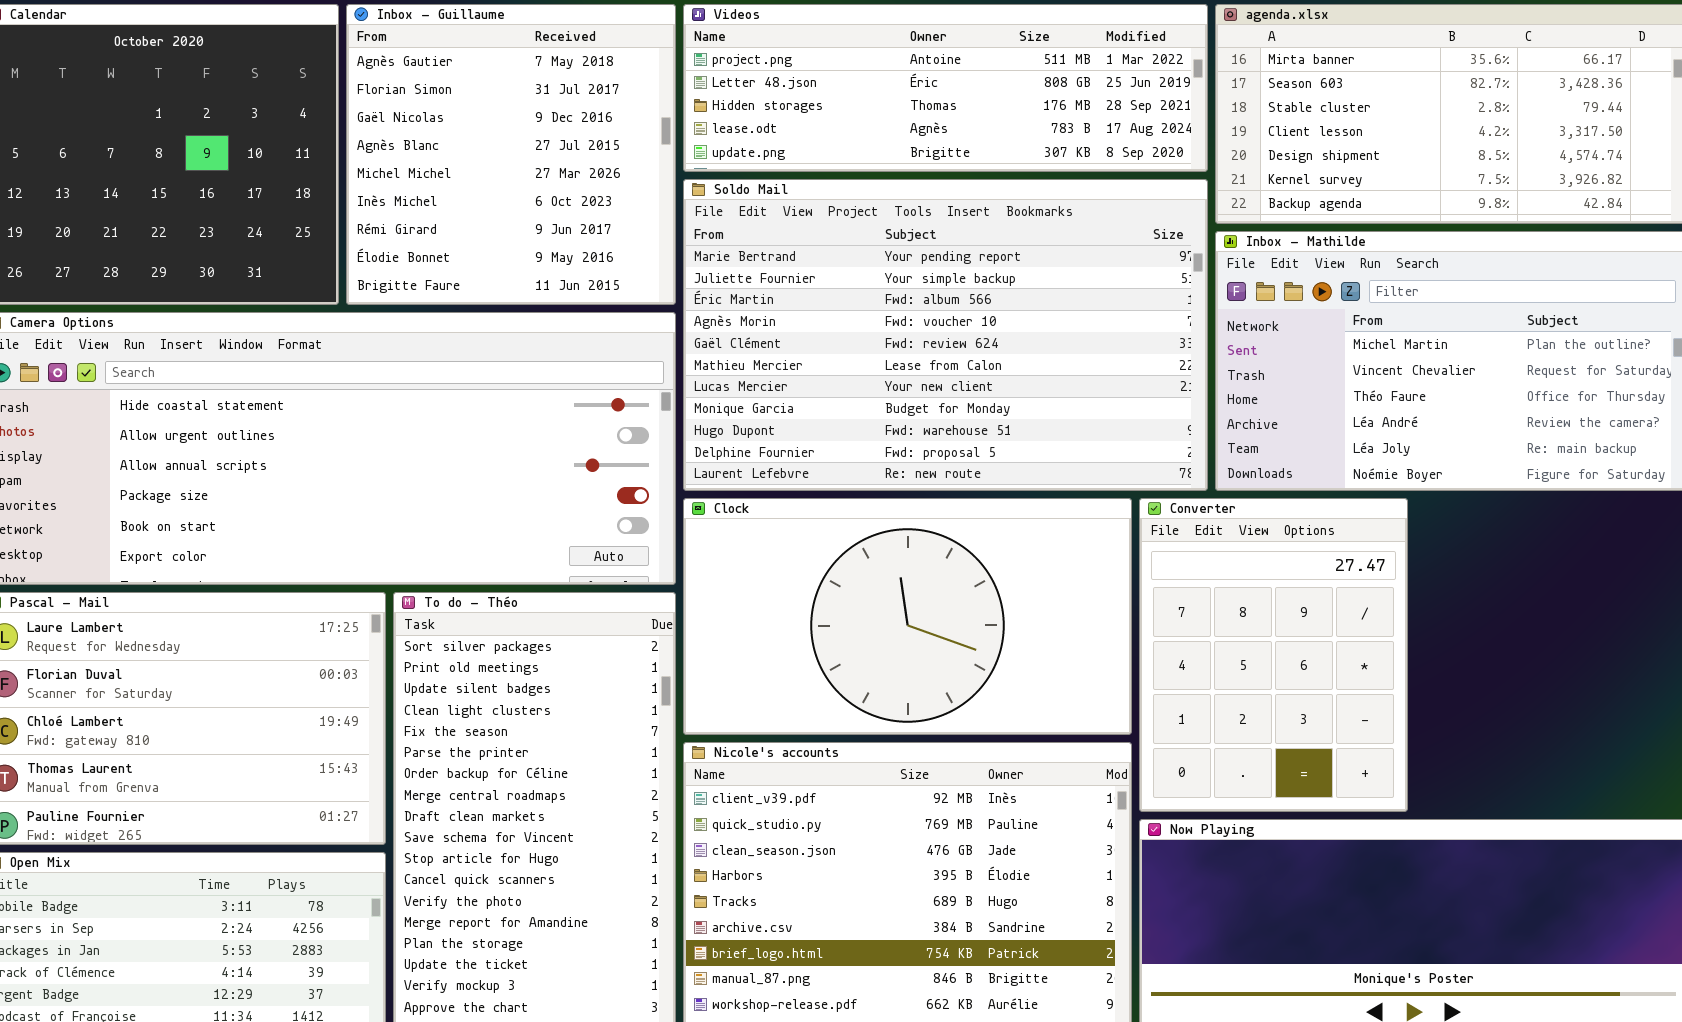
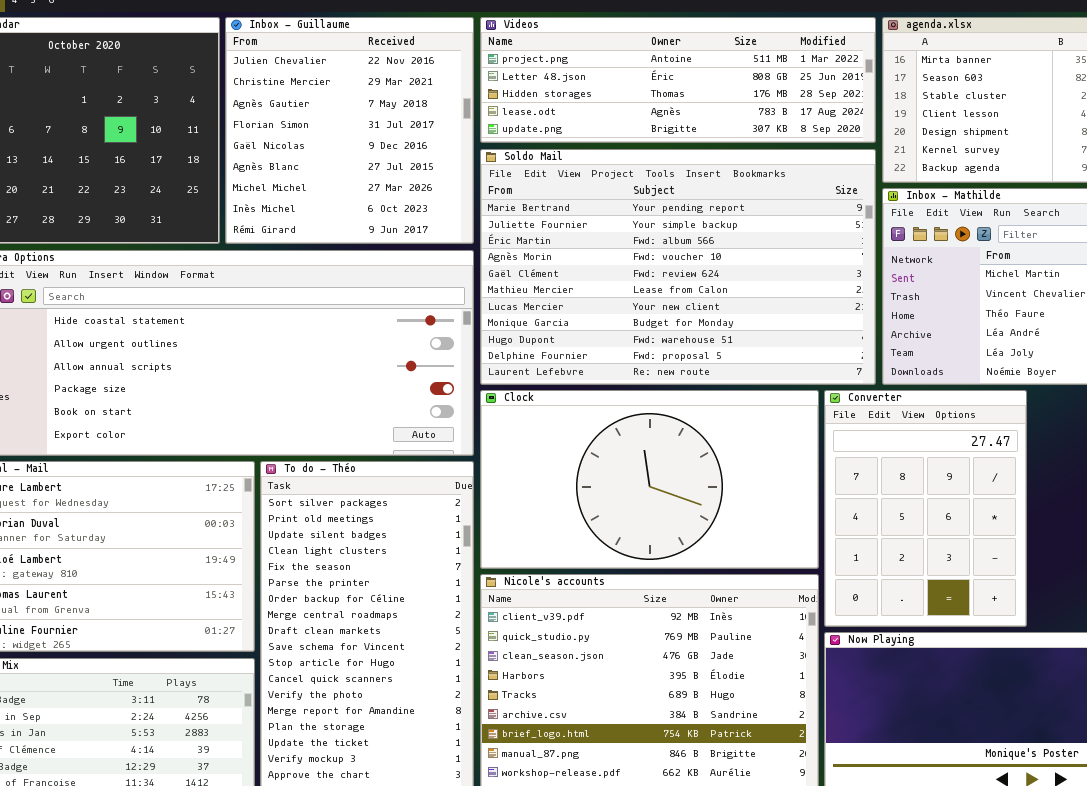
Inbox - Guillaume: [346,4,676,305] -> [225,17,474,244], scrolled up 2 rows

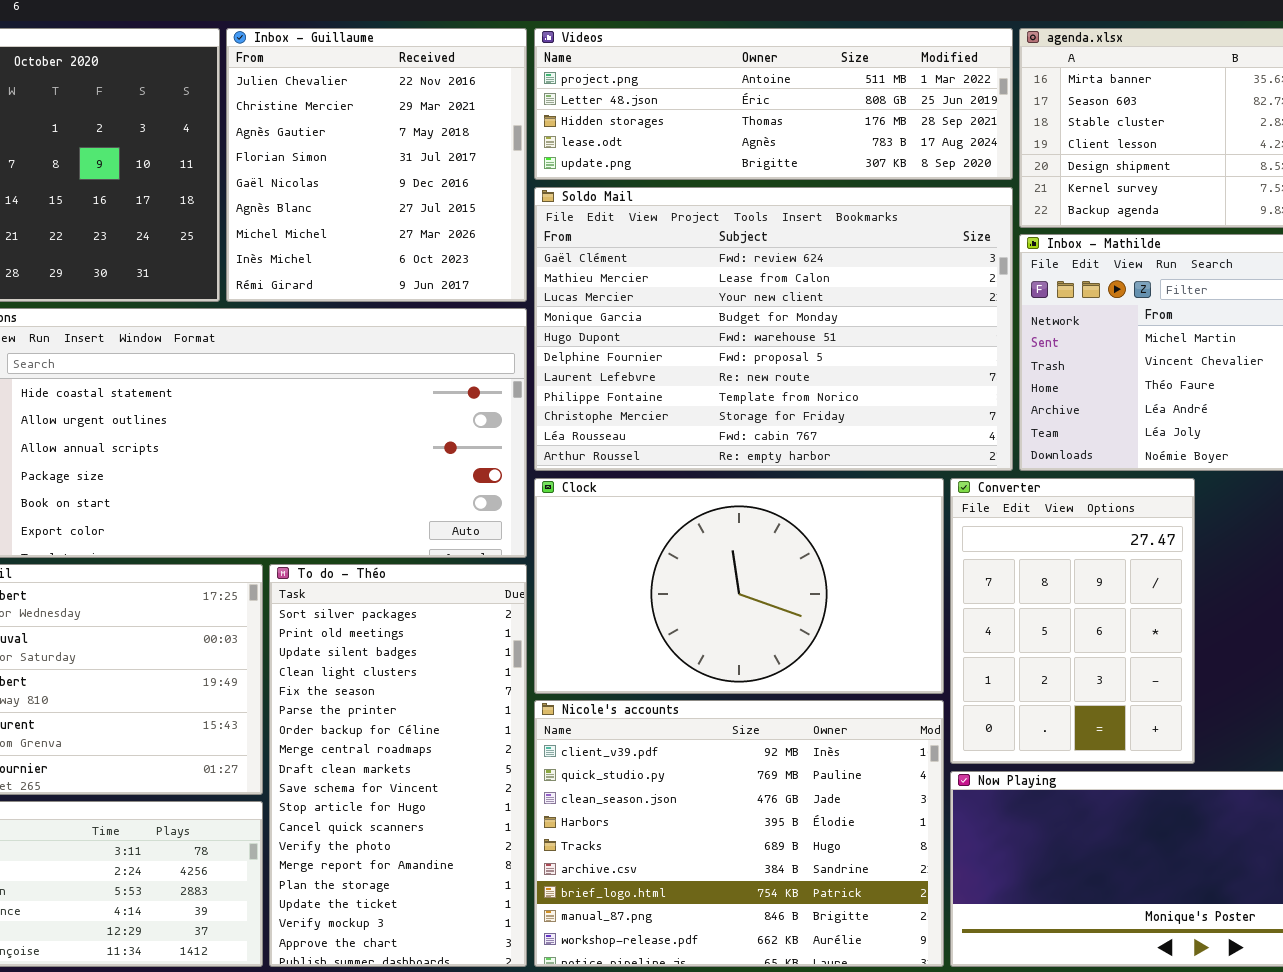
Soldo Mail: [480,149,876,385] -> [534,187,1013,471], scrolled down 4 rows

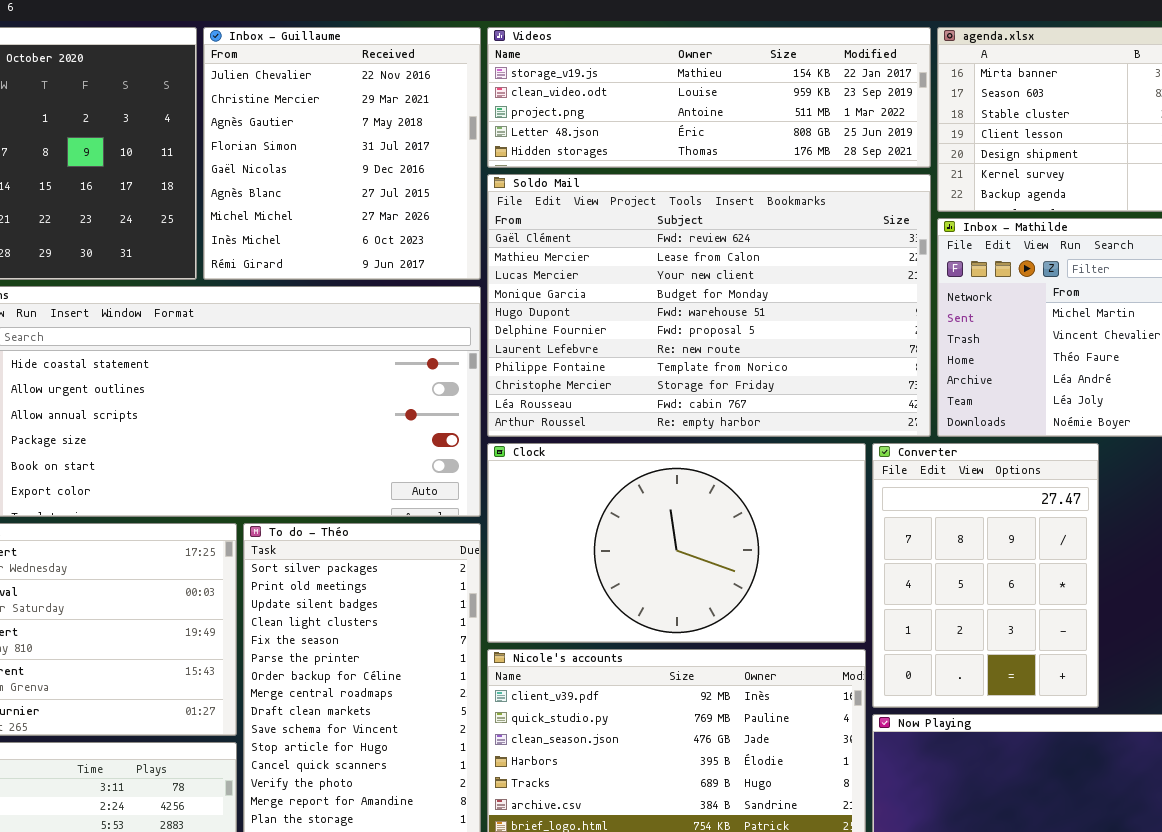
Videos: [534,28,1013,180] -> [487,27,931,168], scrolled up 2 rows

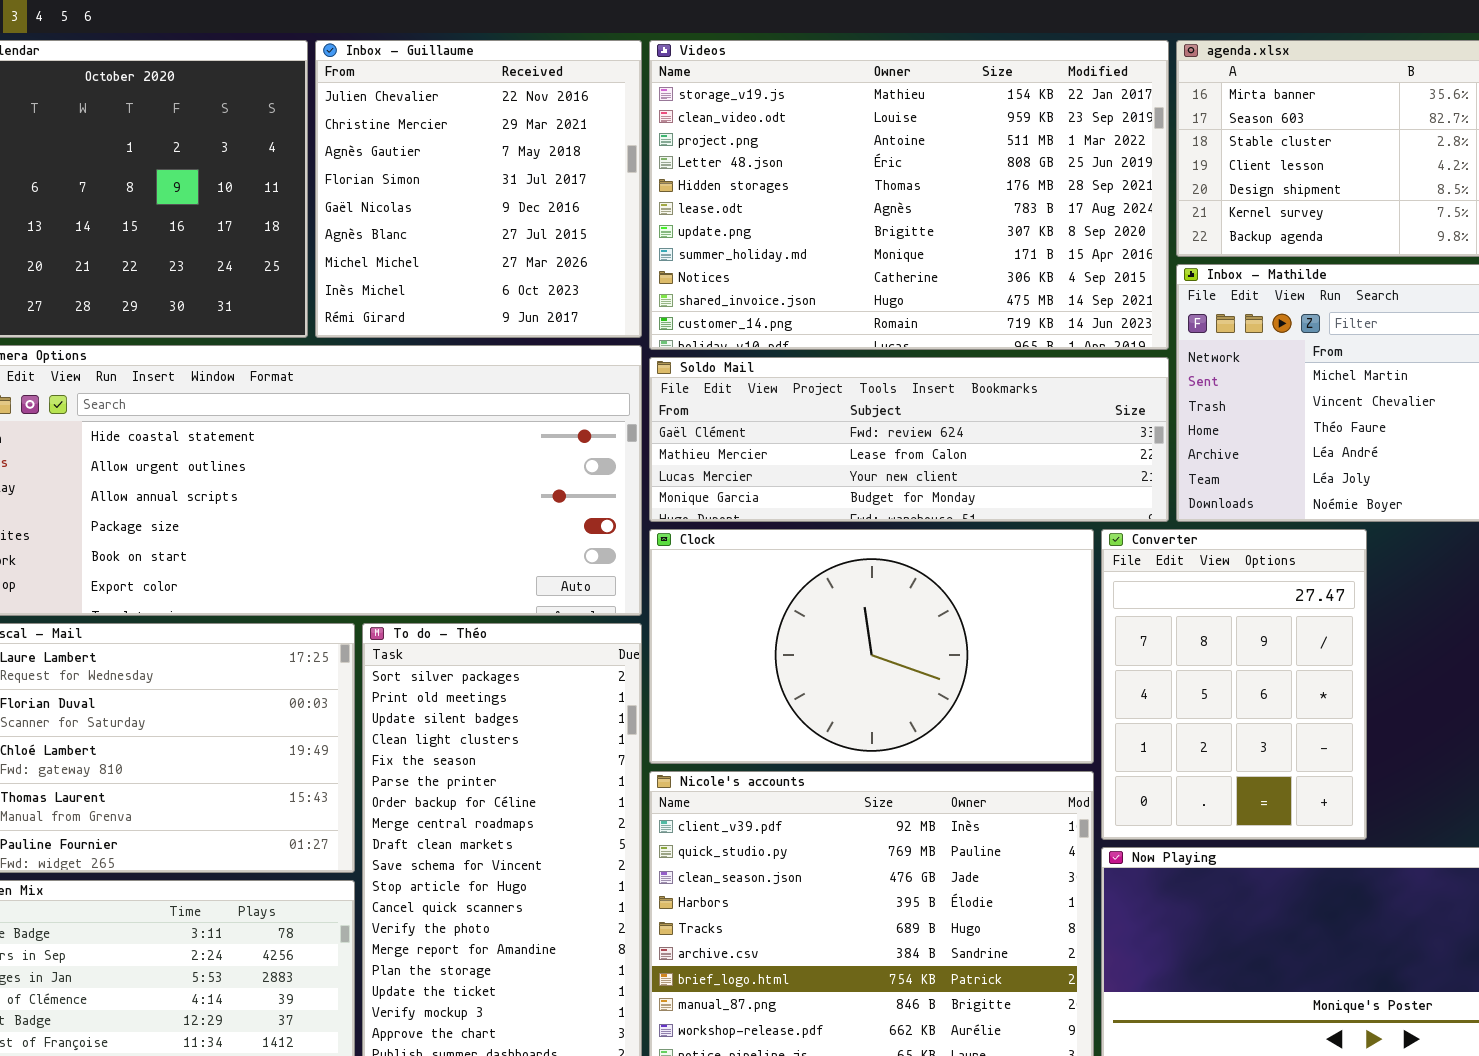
Videos: [487,27,931,168] -> [649,40,1169,350], resized
Soldo Mail: [487,174,931,437] -> [649,357,1169,522], resized

